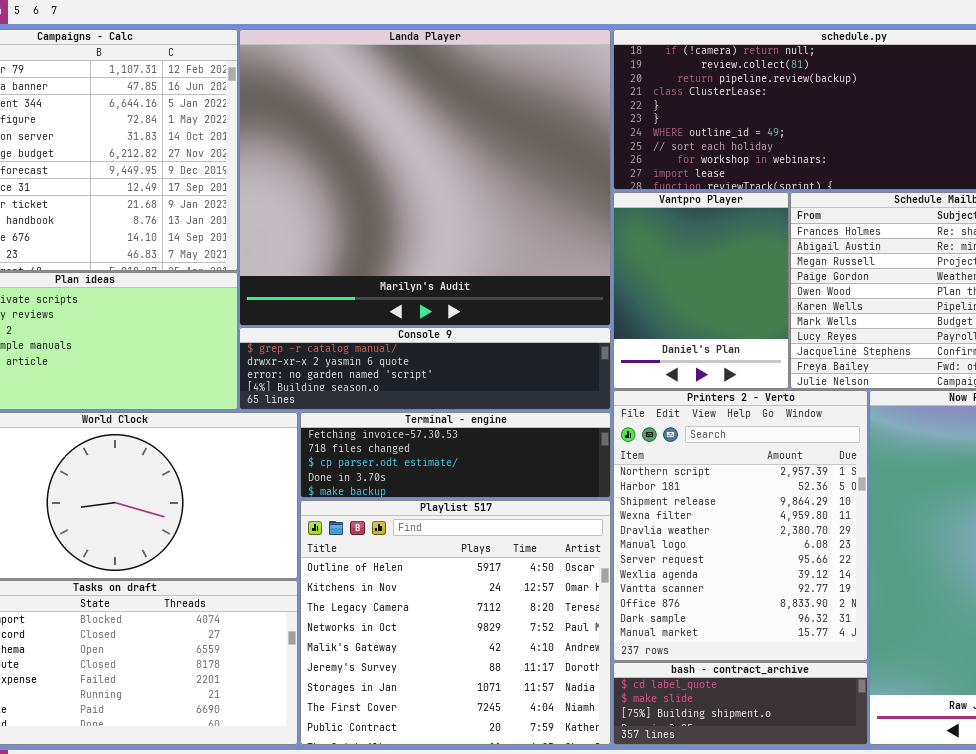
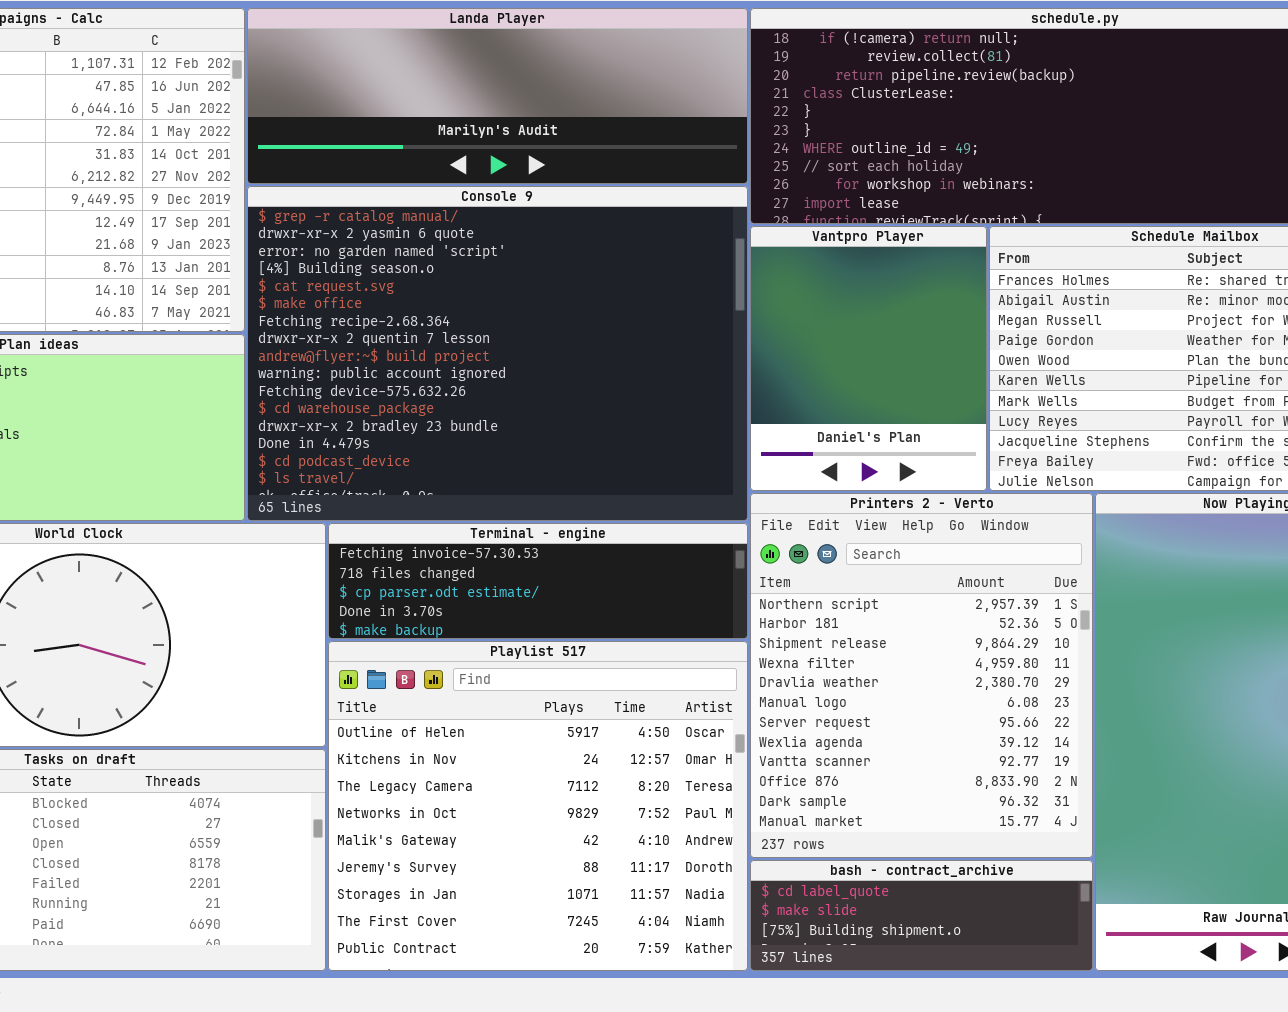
Landa Player: [239,29,611,326] -> [247,8,748,184], resized
Console 9: [239,327,611,410] -> [247,186,748,521], resized

